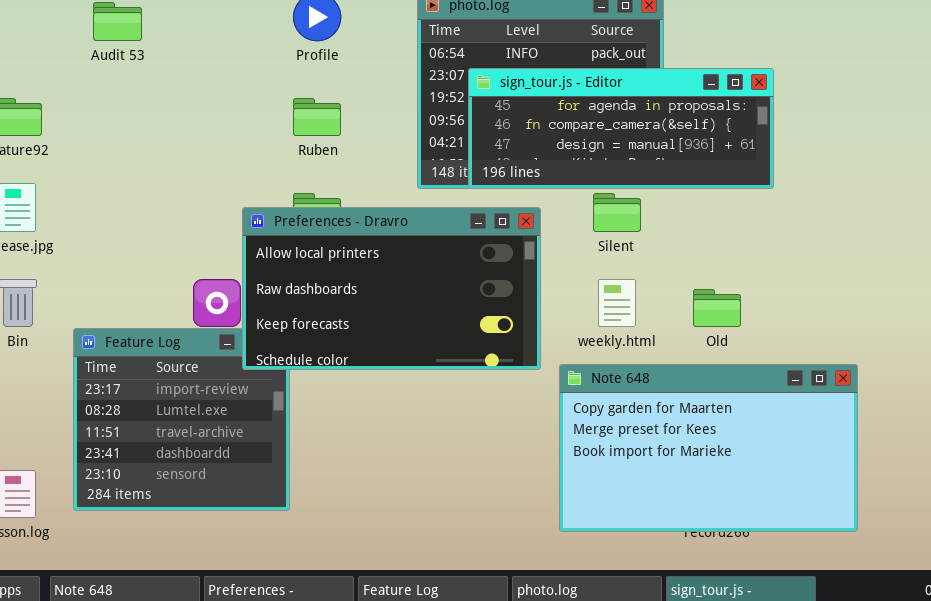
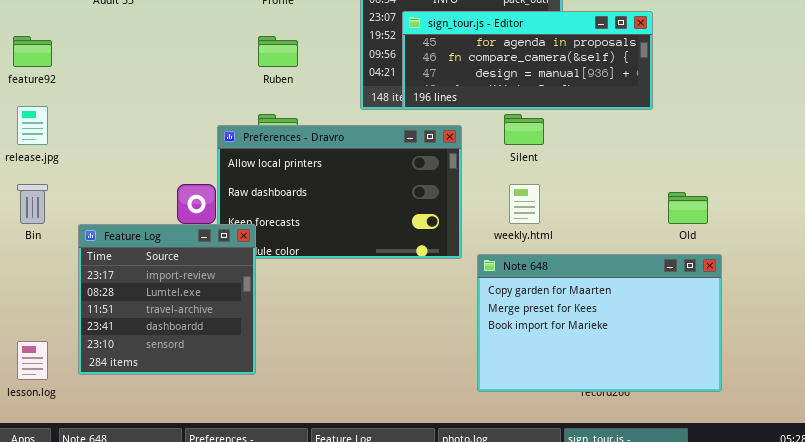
Old: [693,289,741,327] -> [668,192,708,224], moved
Feature Log: [73,328,290,511] -> [78,224,256,375], raised

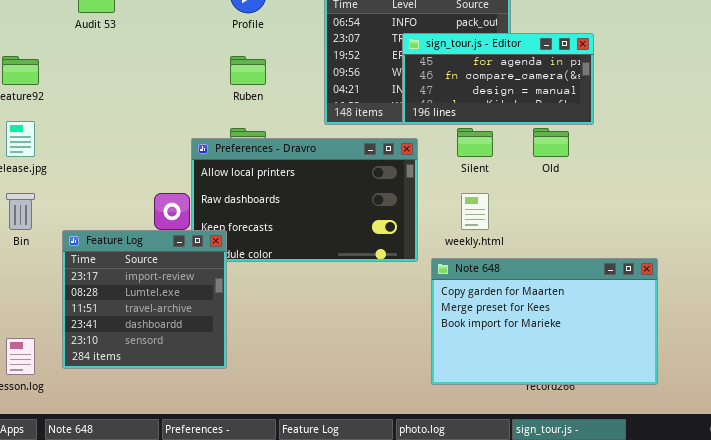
sign_tour.js - Editor: [402,11,653,110] -> [402,33,594,125], resized
Old: [668,192,708,224] -> [533,128,569,157], moved

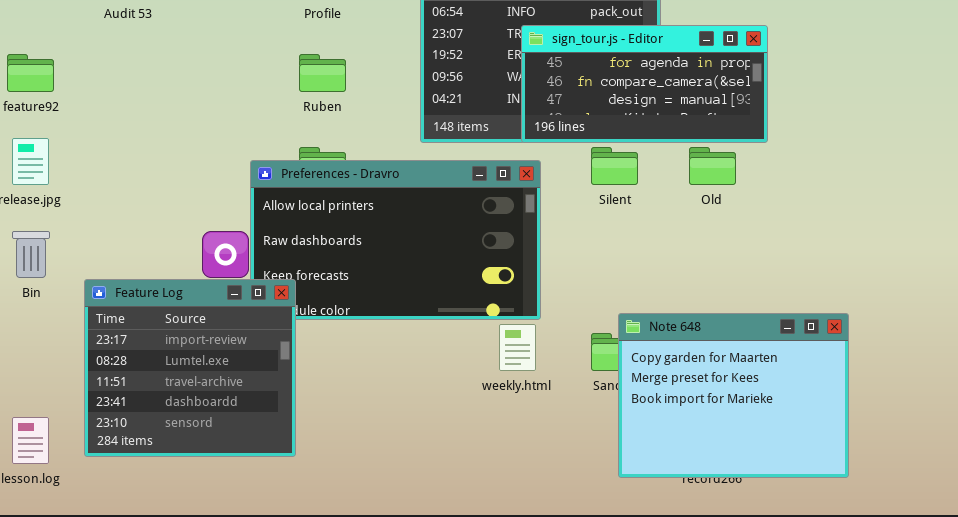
weekly.html: [461,193,489,230] -> [499,324,536,371], moved
Note 648: [431,258,658,385] -> [618,313,849,478], resized

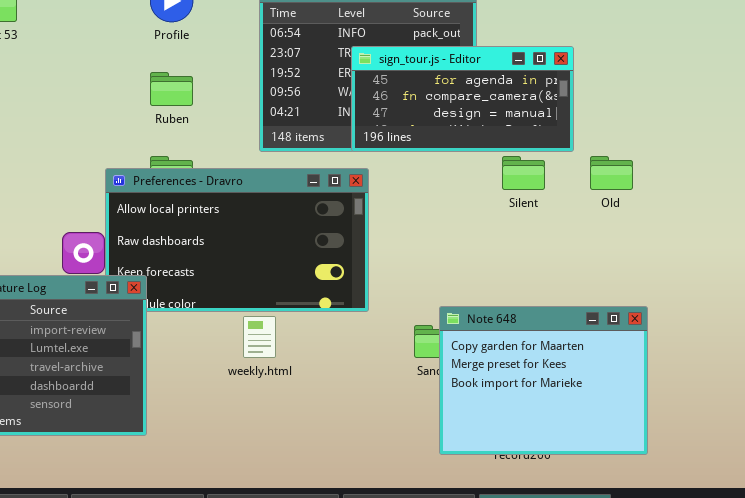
Silent: [591,147,638,185] -> [502,156,545,190], moved
Old: [689,147,736,185] -> [590,156,633,190], moved
weekly.html: [499,324,536,371] -> [243,316,276,358], moved

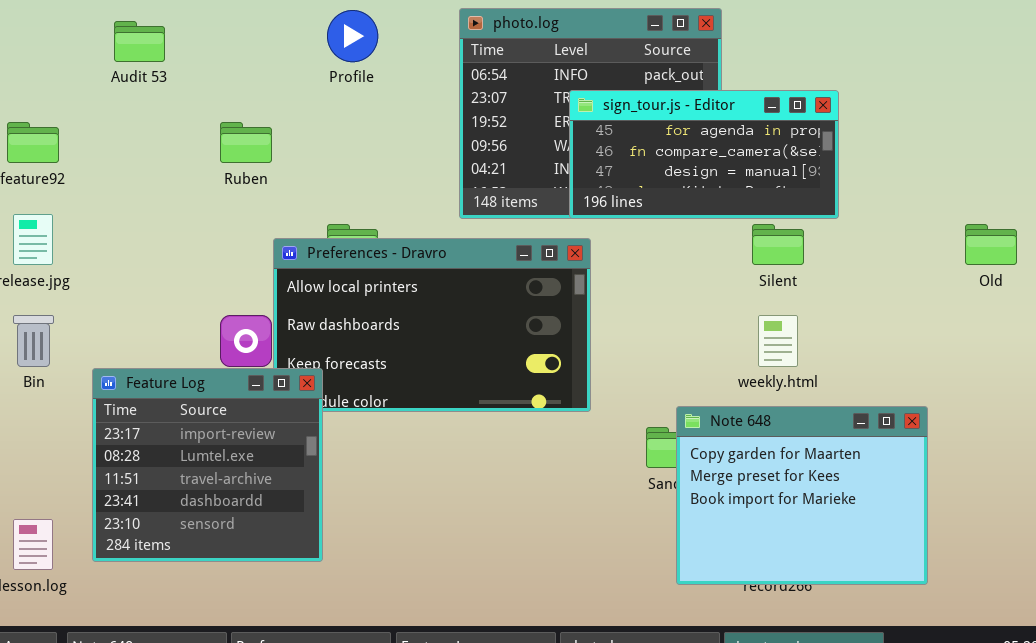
Ruben: [150,72,193,106] -> [220,122,272,163], moved
Old: [590,156,633,190] -> [965,224,1017,265], moved
weekly.html: [243,316,276,358] -> [758,315,798,367], moved

